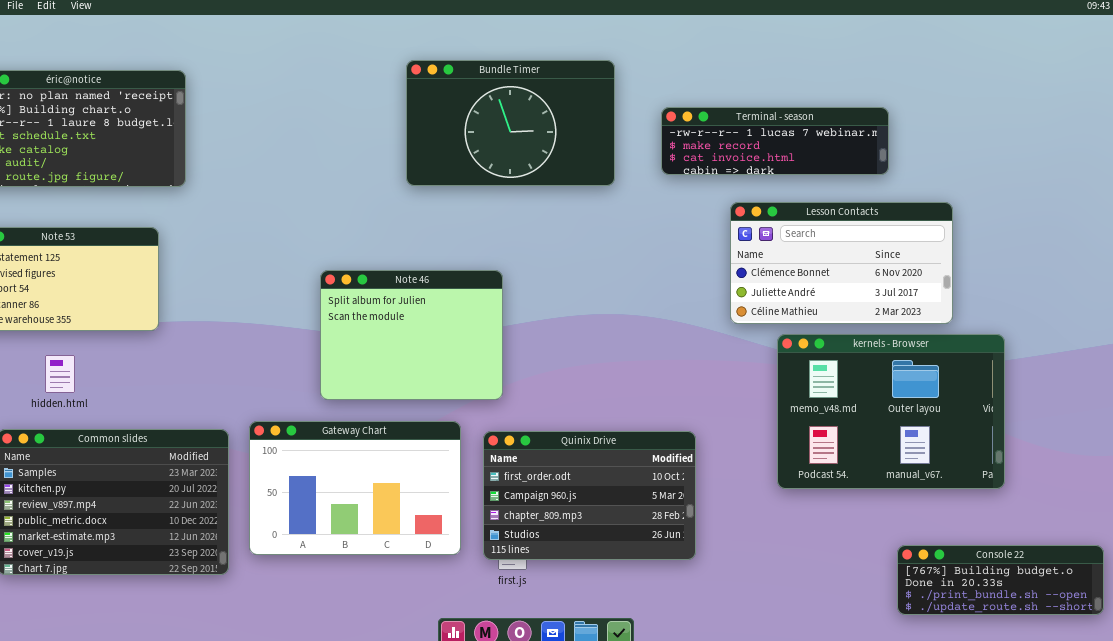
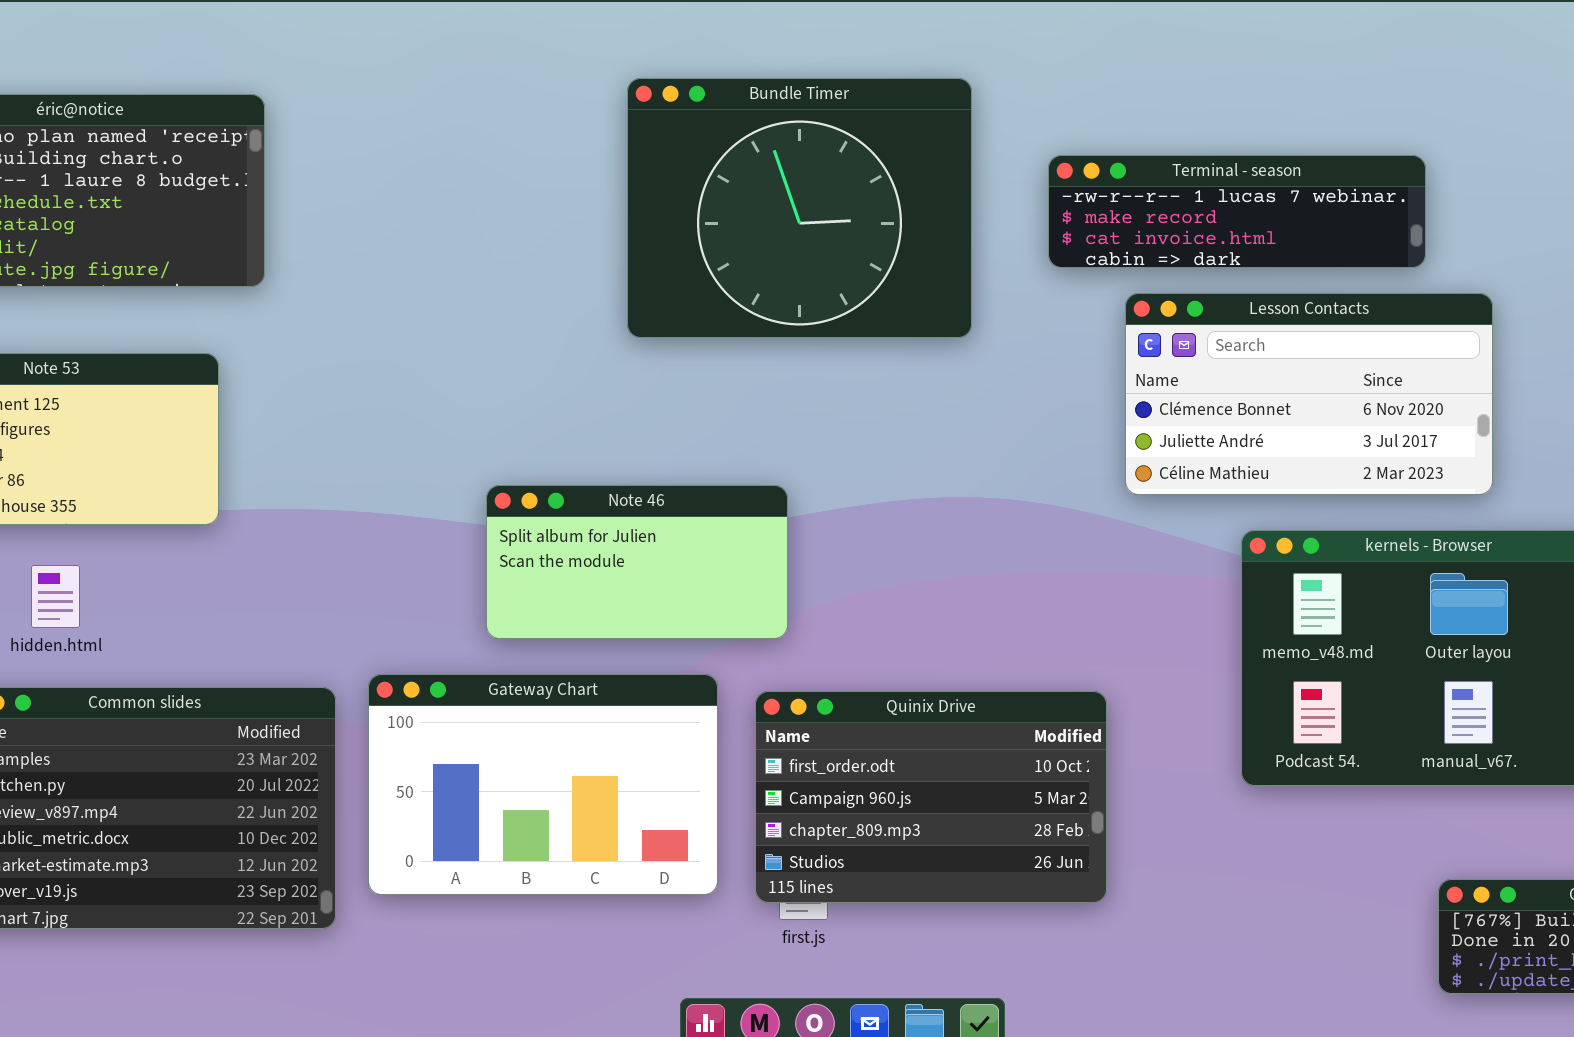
Bundle Timer: [406,60,615,186] -> [627,78,972,338], resized
Lesson Contacts: [730,202,953,324] -> [1125,293,1493,495], moved
Note 46: [320,270,503,400] -> [486,485,788,639], resized

